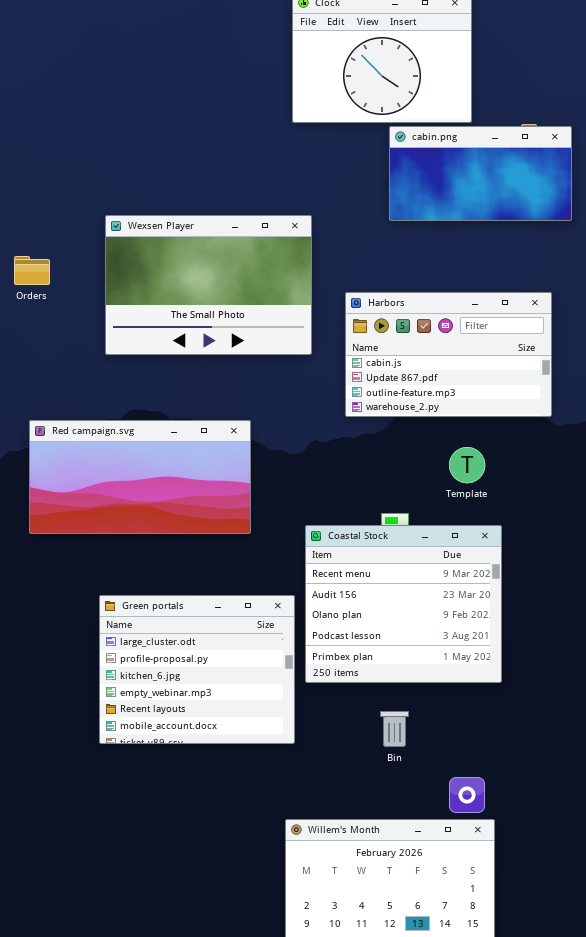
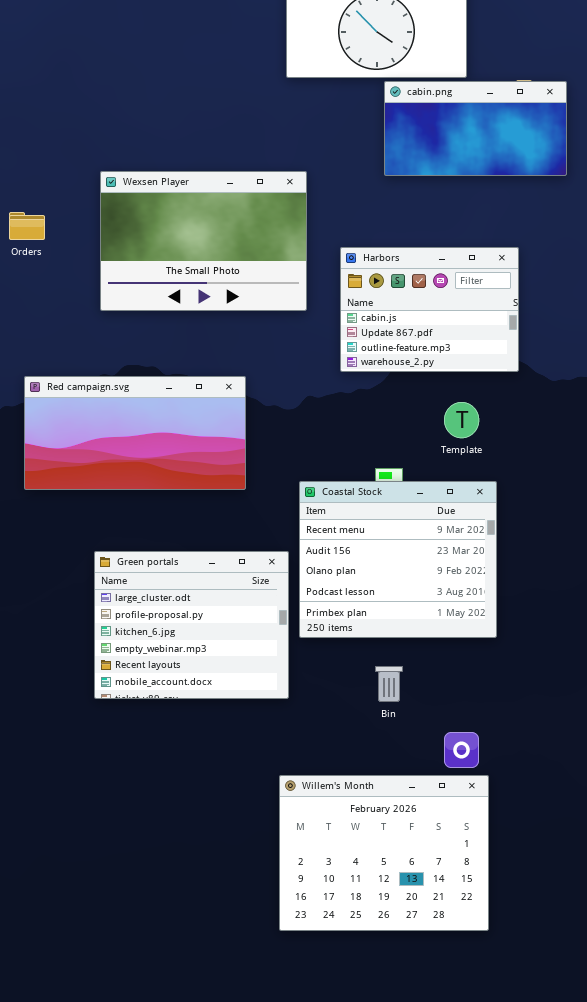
Harbors: [345,292,552,417] -> [340,247,519,372], resized

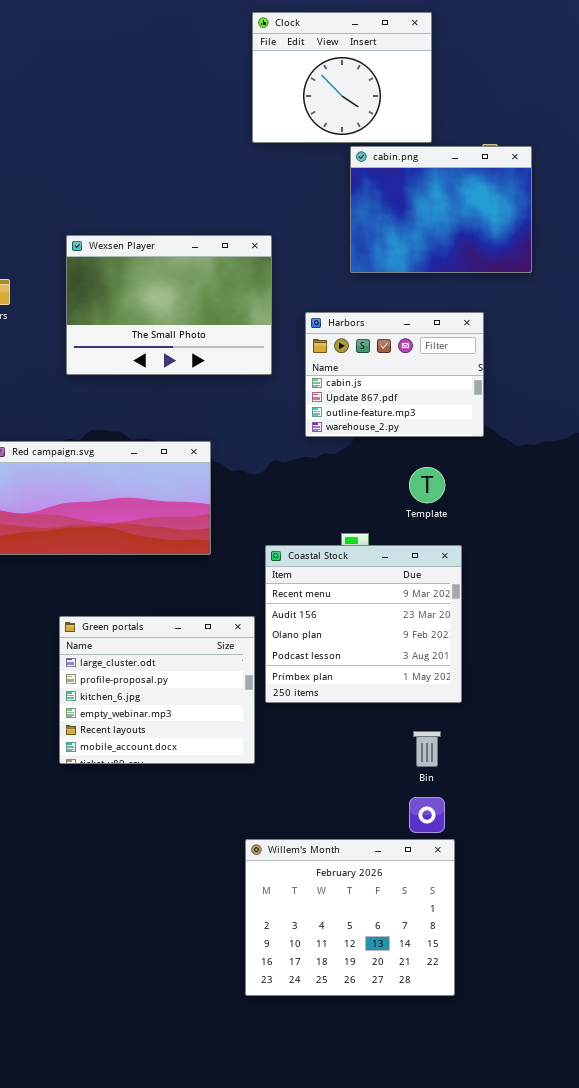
cabin.png: [384,81,567,176] -> [350,146,532,273], resized
Bin: [375,666,403,702] -> [413,731,441,767], moved

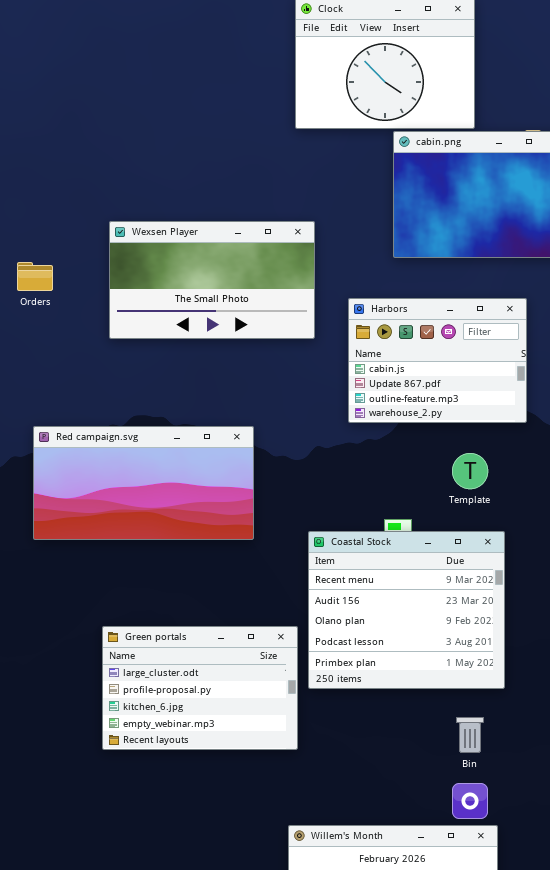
Wexsen Player: [66,235,272,375] -> [109,221,315,339], resized
Green portals: [59,616,255,764] -> [102,626,298,750], resized

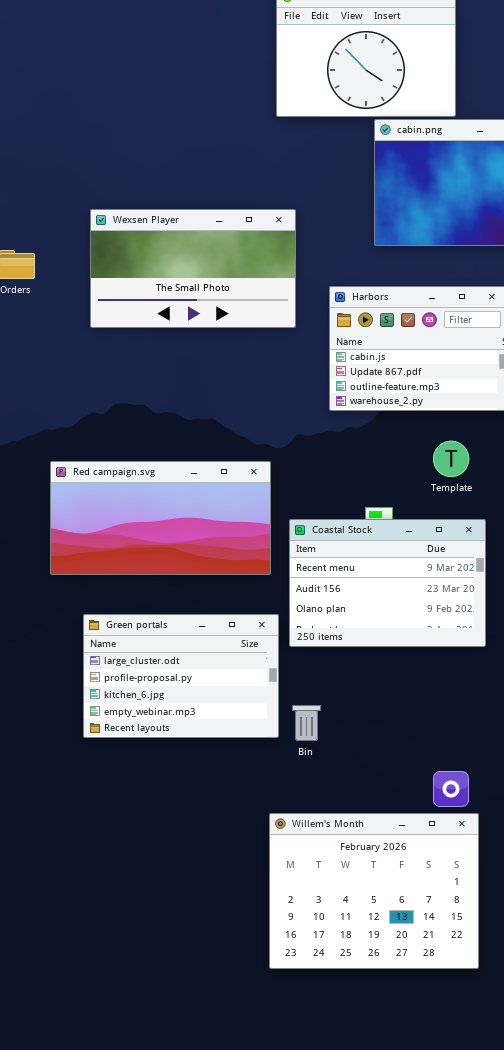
Red campaign.svg: [33,426,254,540] -> [50,461,271,575], moved
Coastal Stock: [308,531,505,689] -> [289,519,486,647], resized
Bin: [456,717,484,753] -> [292,705,321,741], moved

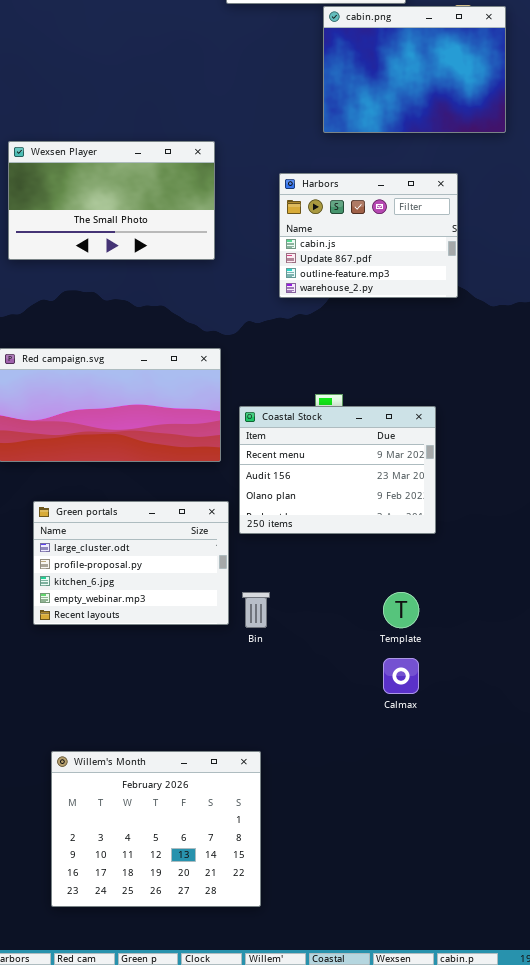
Wexsen Player: [90,209,296,328] -> [8,141,215,260], moved
Template: [433,441,469,477] -> [383,592,419,628], moved
Willem's Month: [269,813,479,969] -> [51,751,261,907], moved

